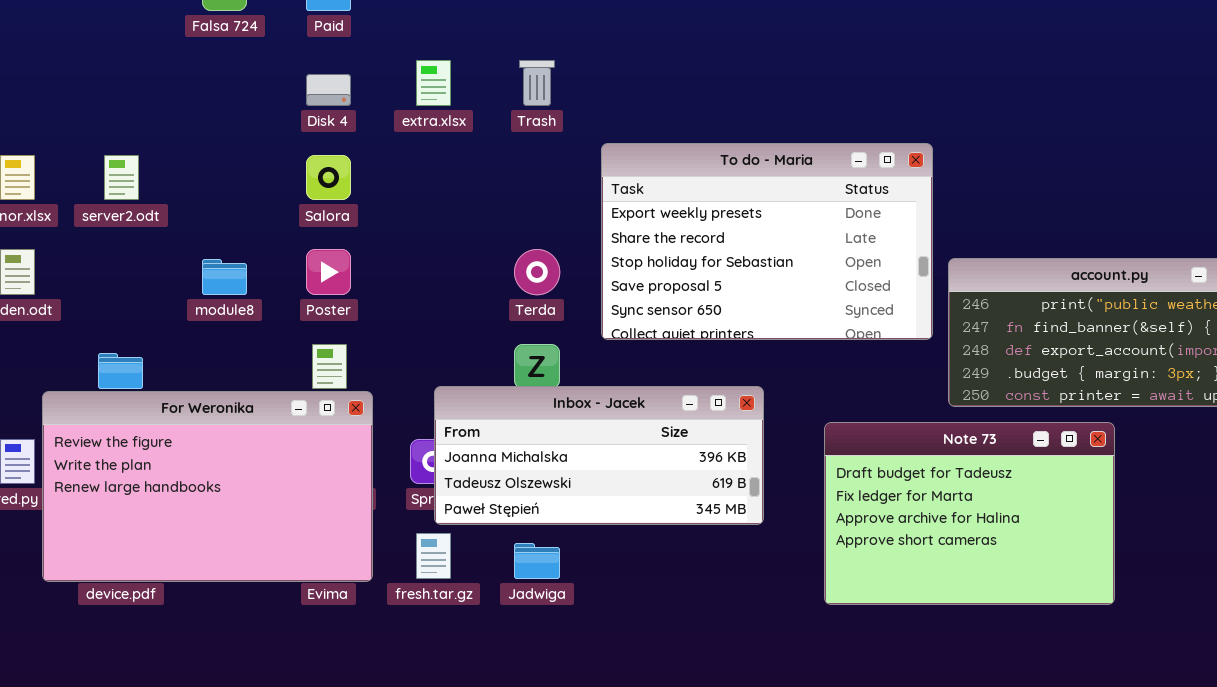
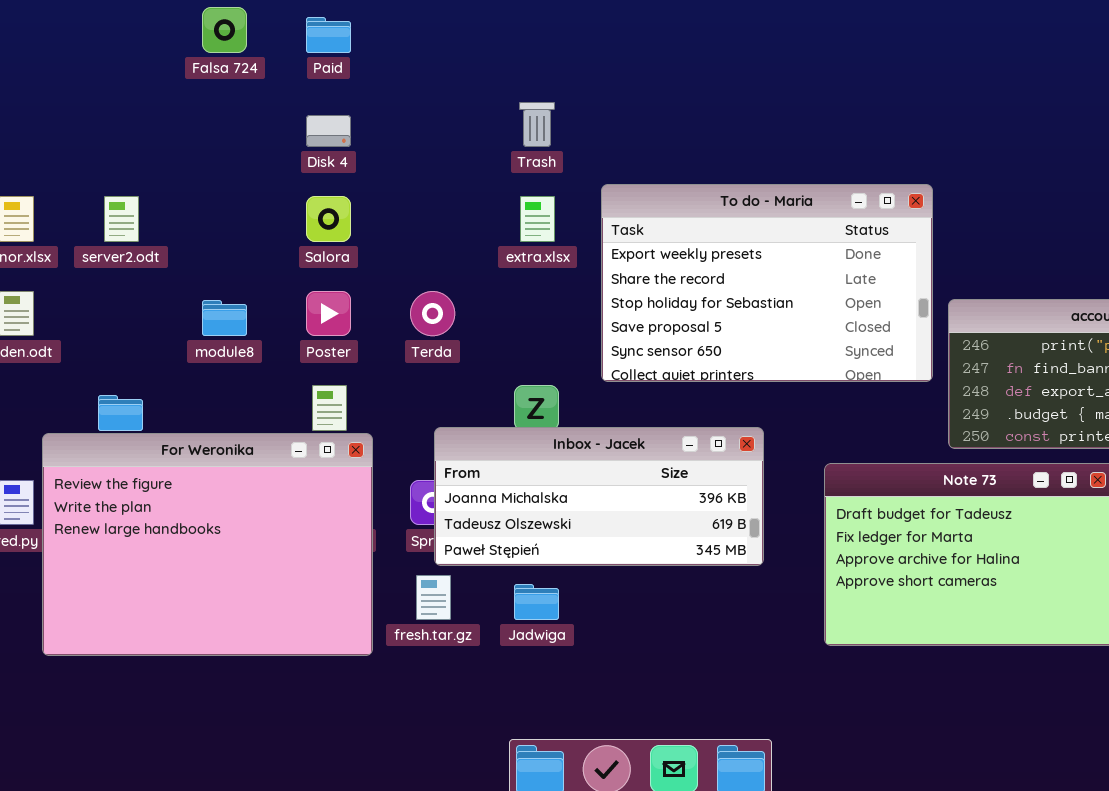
extra.xlsx: [416,60,451,106] -> [520,196,555,242], moved
Terda: [514,249,560,295] -> [410,291,455,336], moved
For Weronika: [42,391,373,582] -> [42,433,373,656], resized

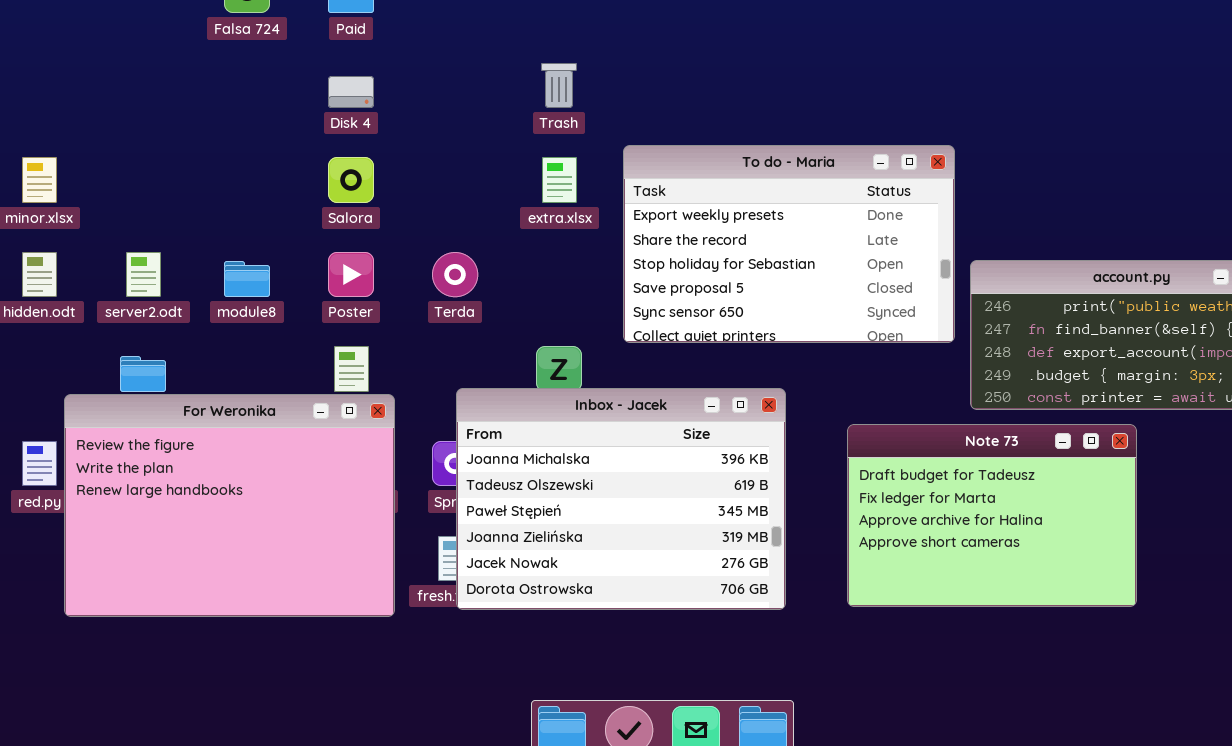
server2.odt: [104,196,139,242] -> [126,252,161,297], moved
Inbox - Jacek: [434,427,764,566] -> [456,388,786,610], resized

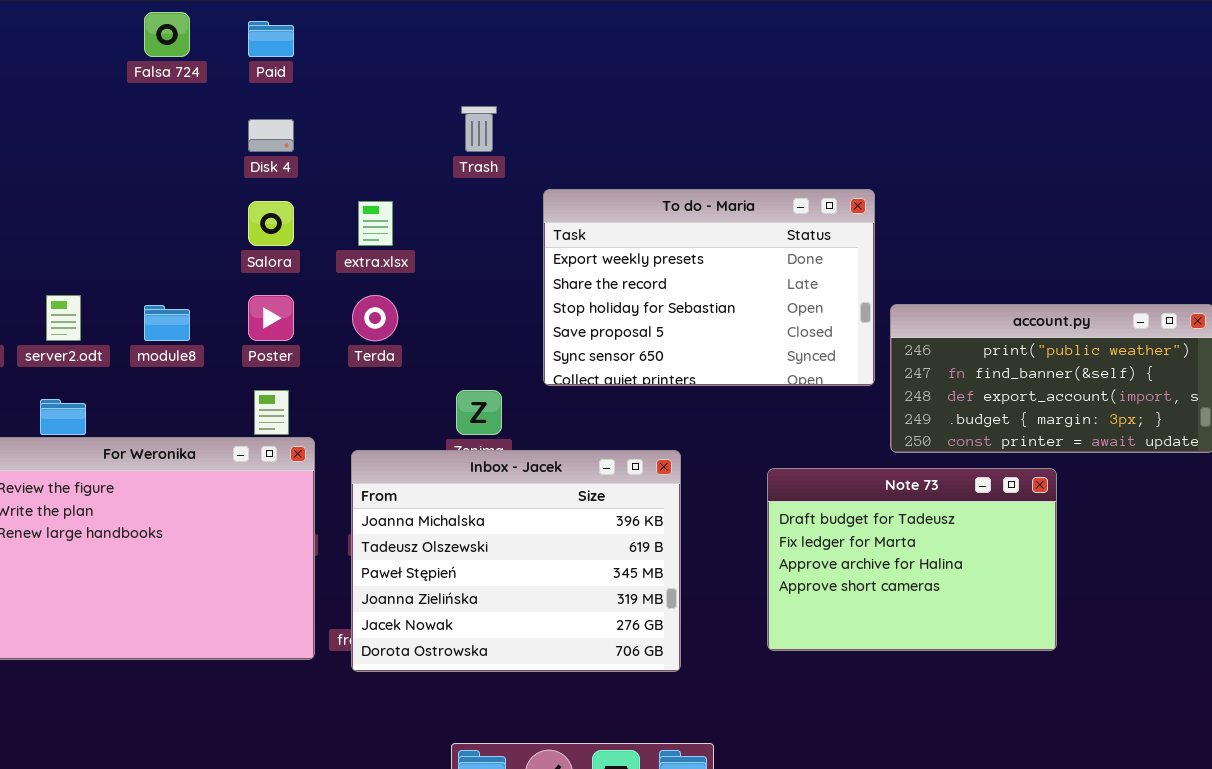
extra.xlsx: [542,157,577,203] -> [358,201,393,246], moved
Inbox - Jacek: [456,388,786,610] -> [351,450,681,672], moved

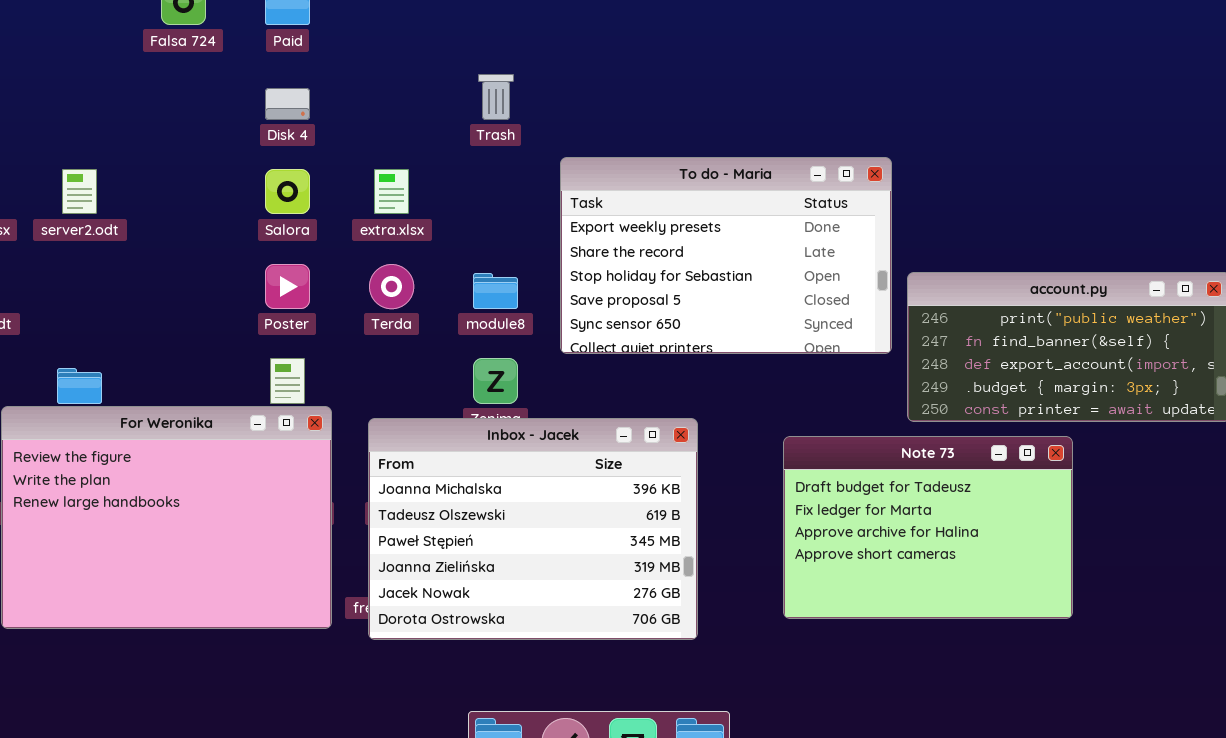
server2.odt: [46,295,81,341] -> [62,169,97,214], moved
module8: [144,305,190,341] -> [473,273,518,309], moved

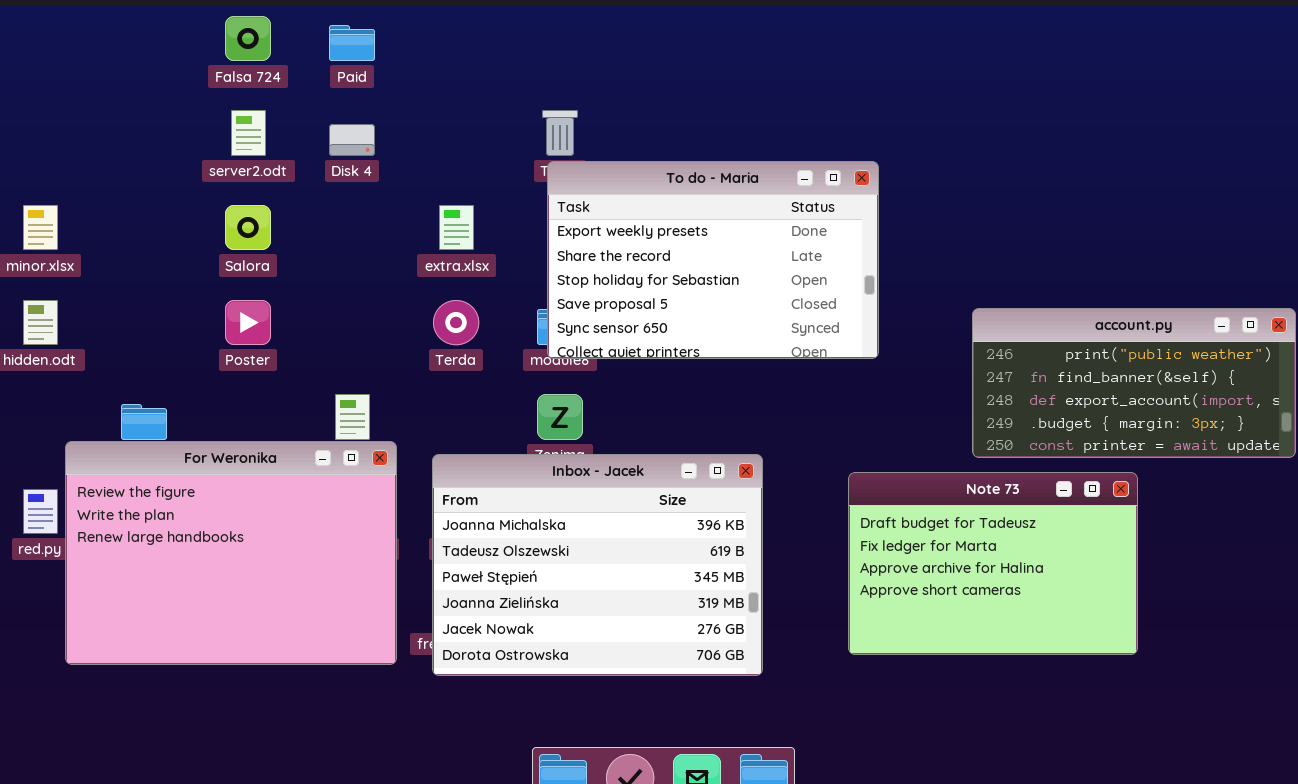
To do - Maria: [560,157,892,354] -> [547,161,879,359], moved
server2.odt: [62,169,97,214] -> [231,110,266,156], moved
Salora: [265,169,310,214] -> [225,205,271,250], moved
Poster: [265,264,310,309] -> [225,300,271,345], moved

